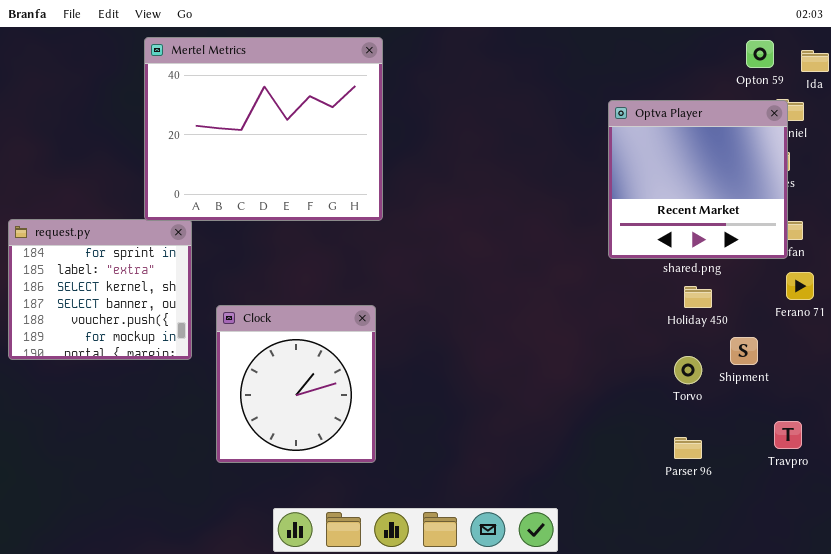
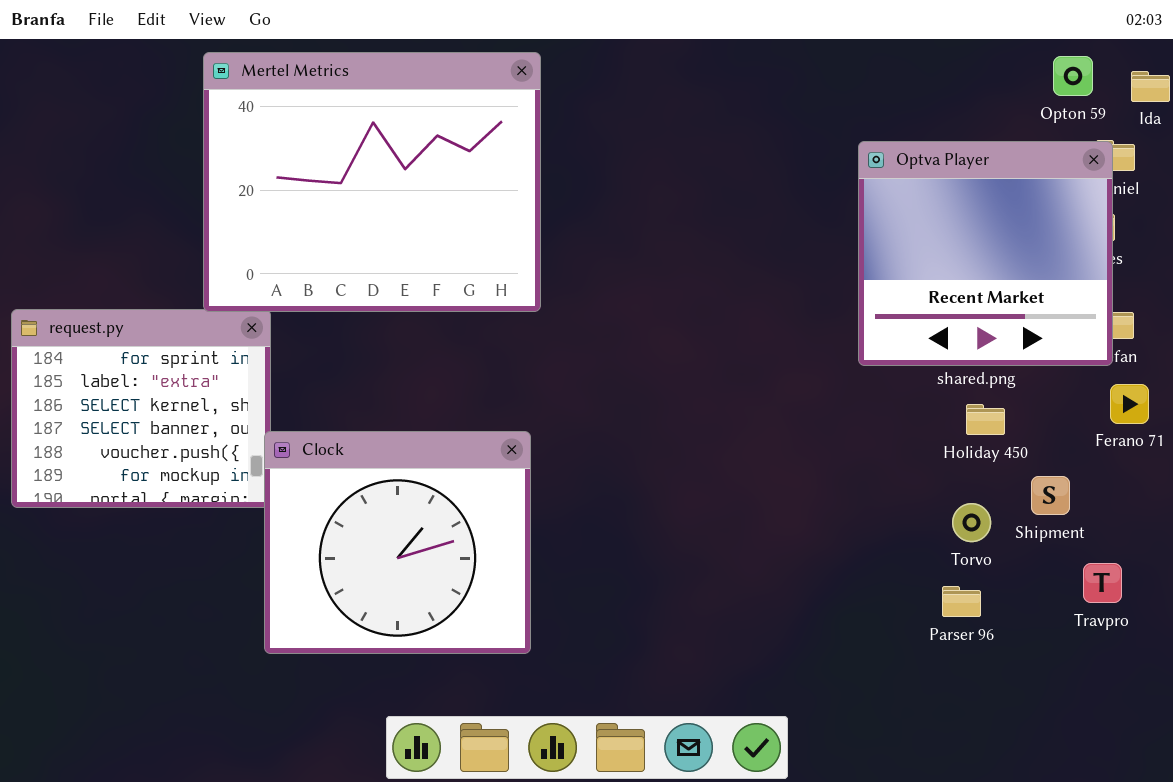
Clock: [216,305,376,463] -> [264,431,531,654], resized
Travpro: [774,421,802,449] -> [1083,563,1122,603], moved
Parser 96: [674,437,702,459] -> [942,586,981,617], moved

